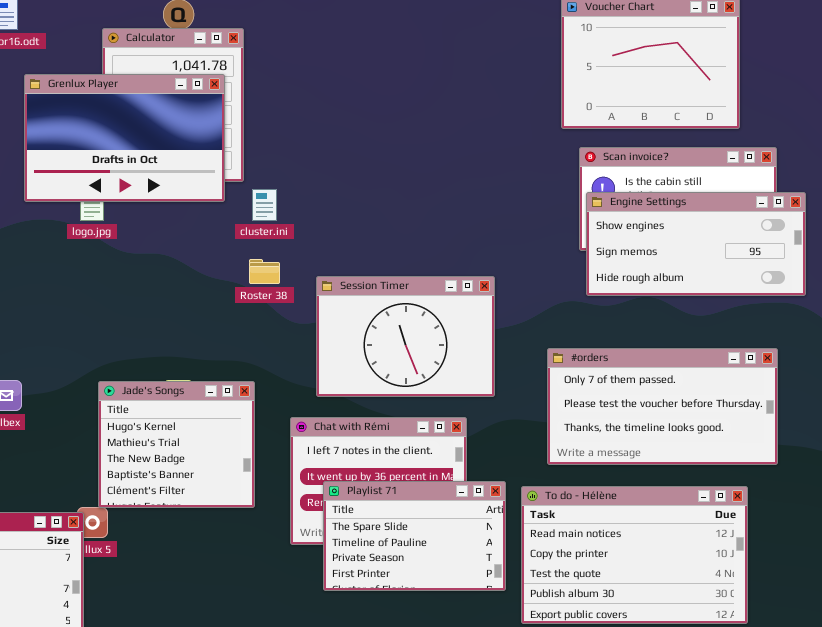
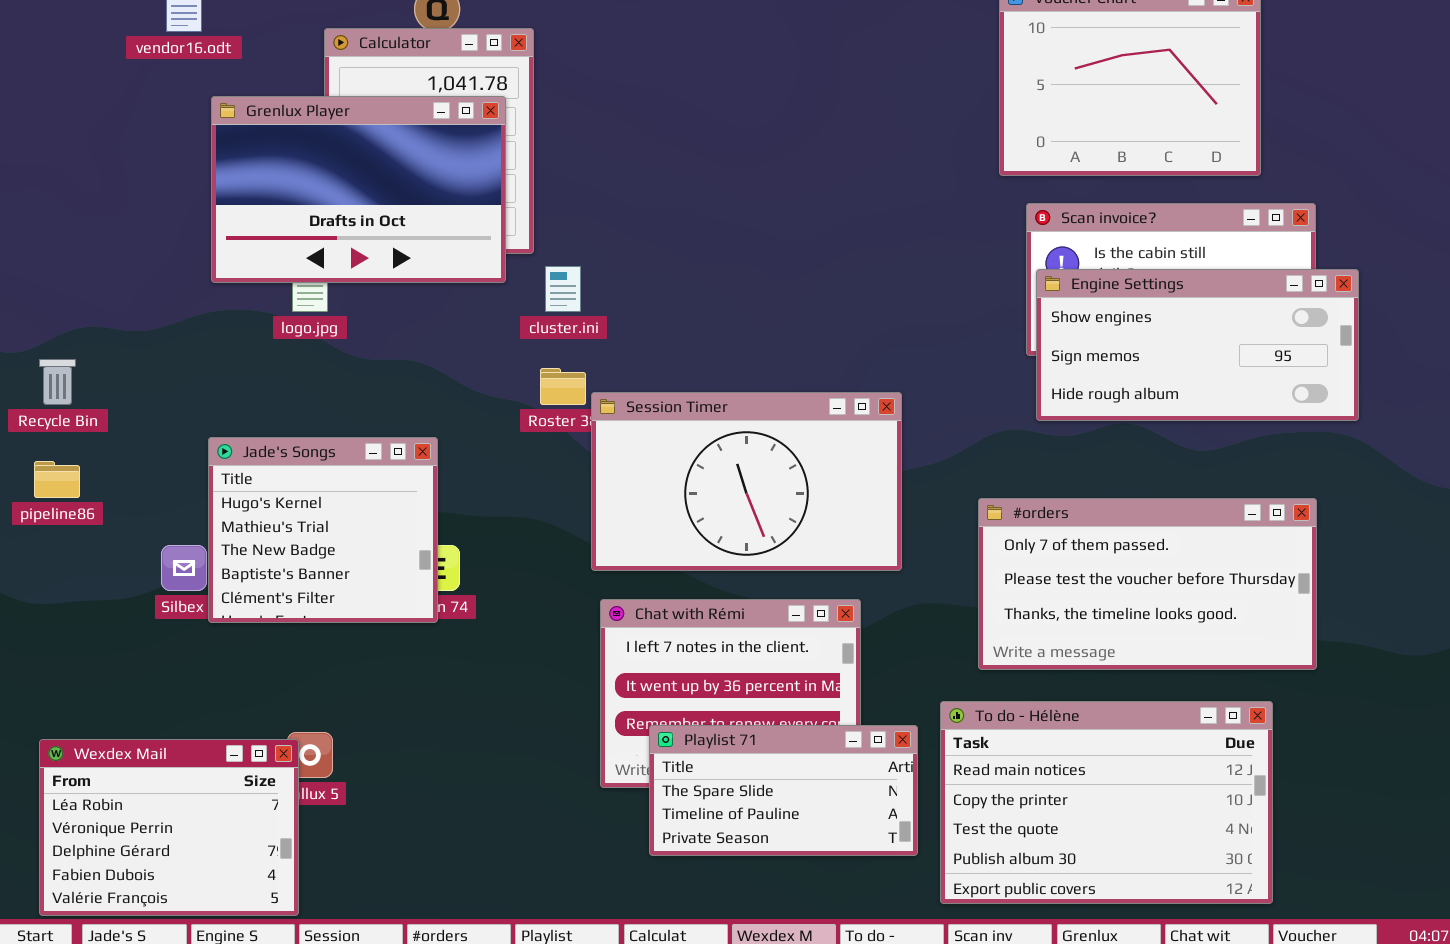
Session Timer: [316,276,495,397] -> [591,392,902,571], resized
Jade's Songs: [98,381,255,508] -> [208,437,438,623], moved
Playlist 71: [323,481,506,591] -> [649,725,918,856], resized

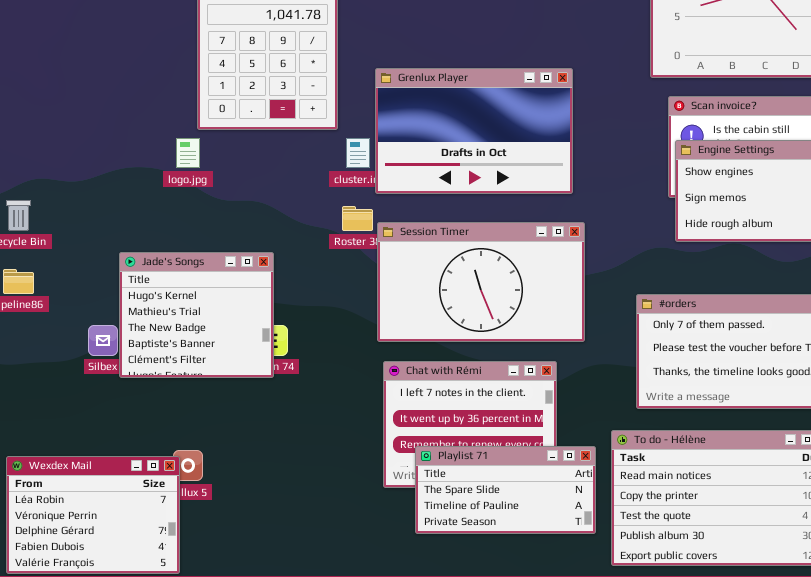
Grenlux Player: [211,96,506,283] -> [375,68,573,194], moved

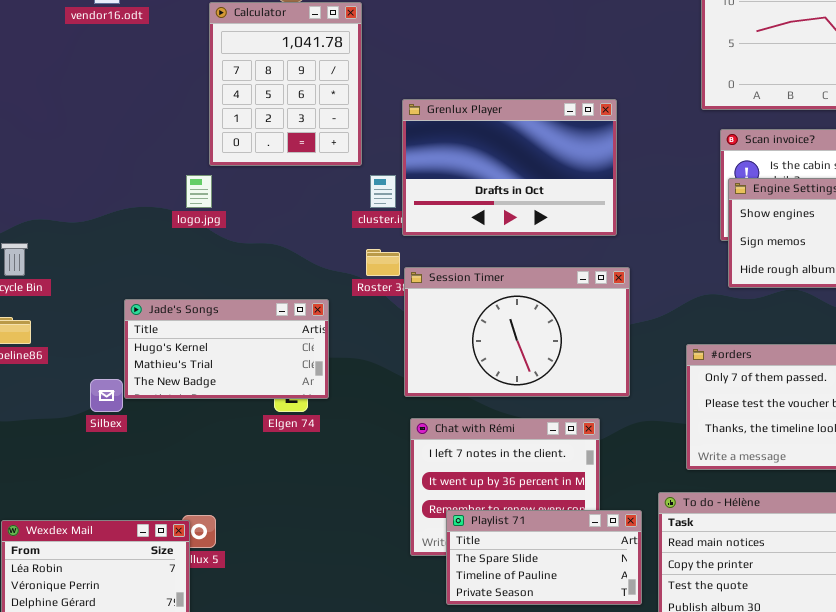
Jade's Songs: [119,252,274,378] -> [124,299,329,399], resized

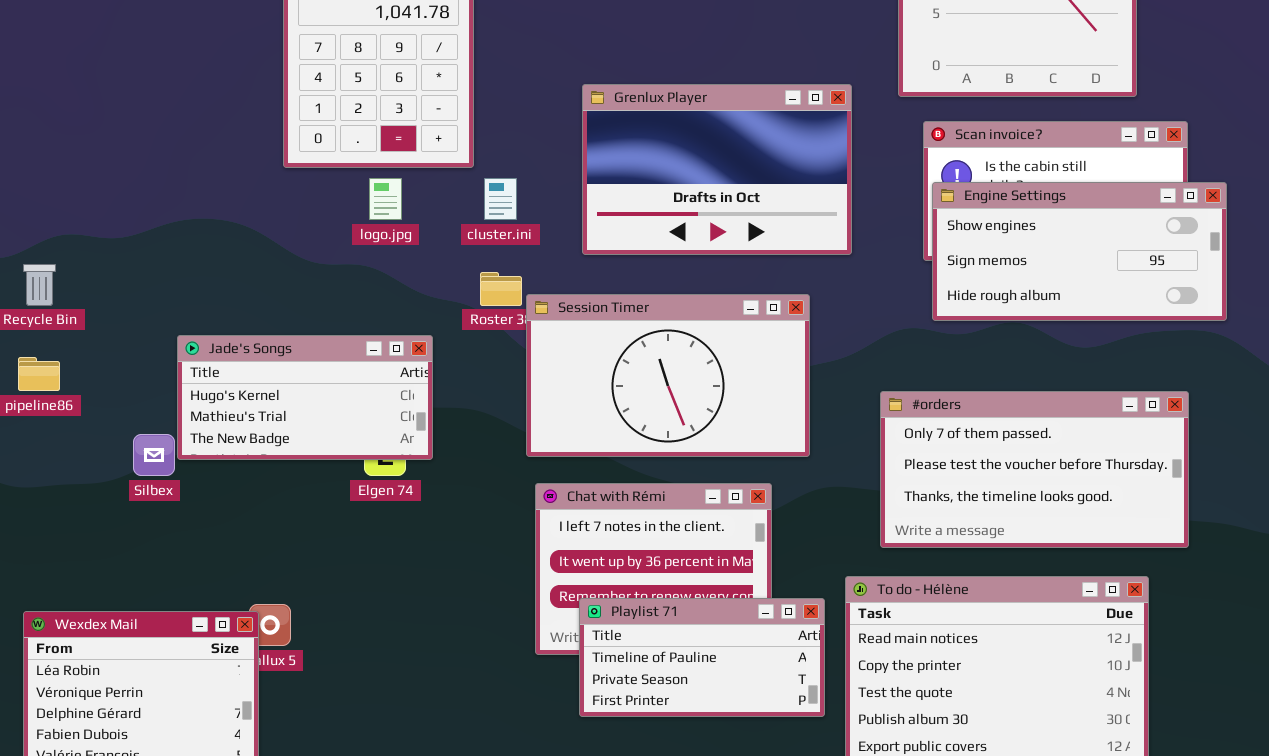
Grenlux Player: [402,99,617,236] -> [582,84,852,255], moved
logo.jpg: [186,175,212,208] -> [369,178,402,220], moved
Playlist 71: [446,510,642,605] -> [579,598,825,717], scrolled down 1 row

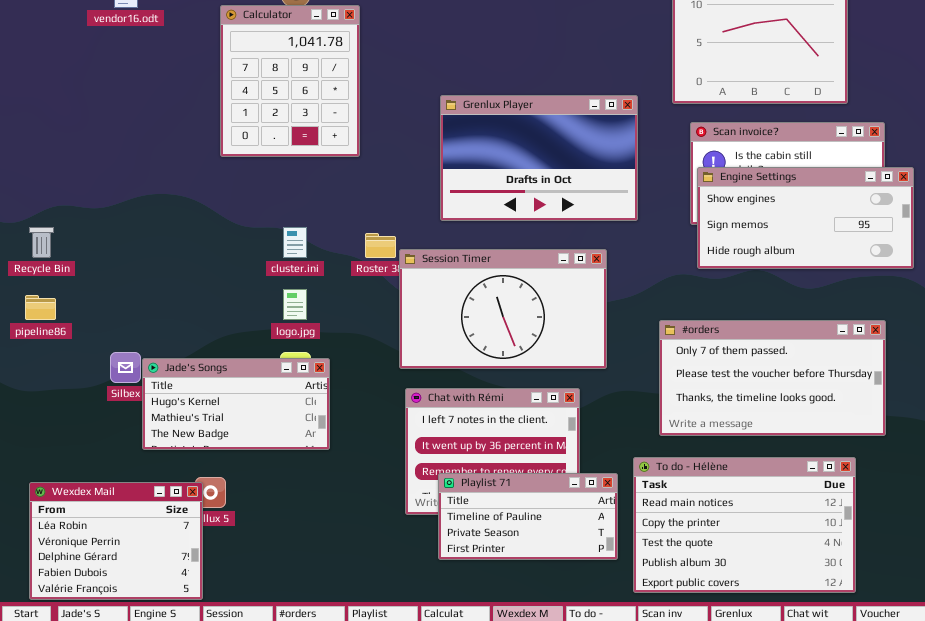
logo.jpg: [369,178,402,220] -> [283,289,307,320], moved
cluster.ini: [484,178,517,220] -> [283,227,307,258], moved
Jade's Songs: [177,335,433,460] -> [142,358,330,450], moved

